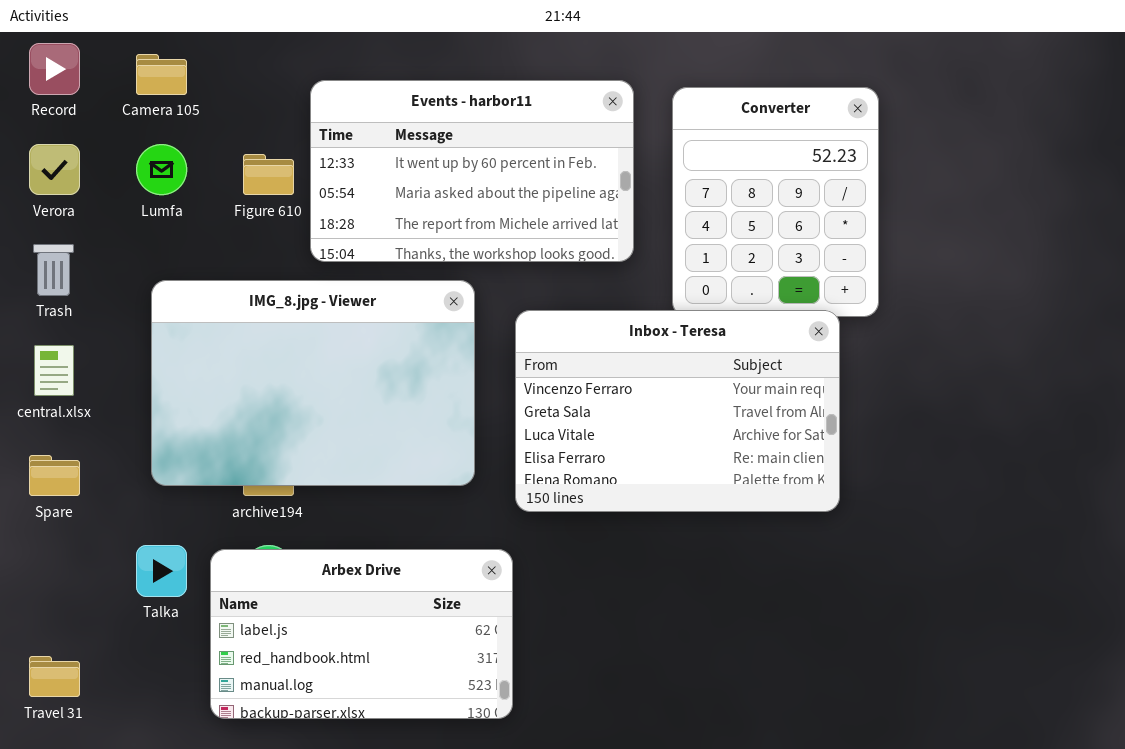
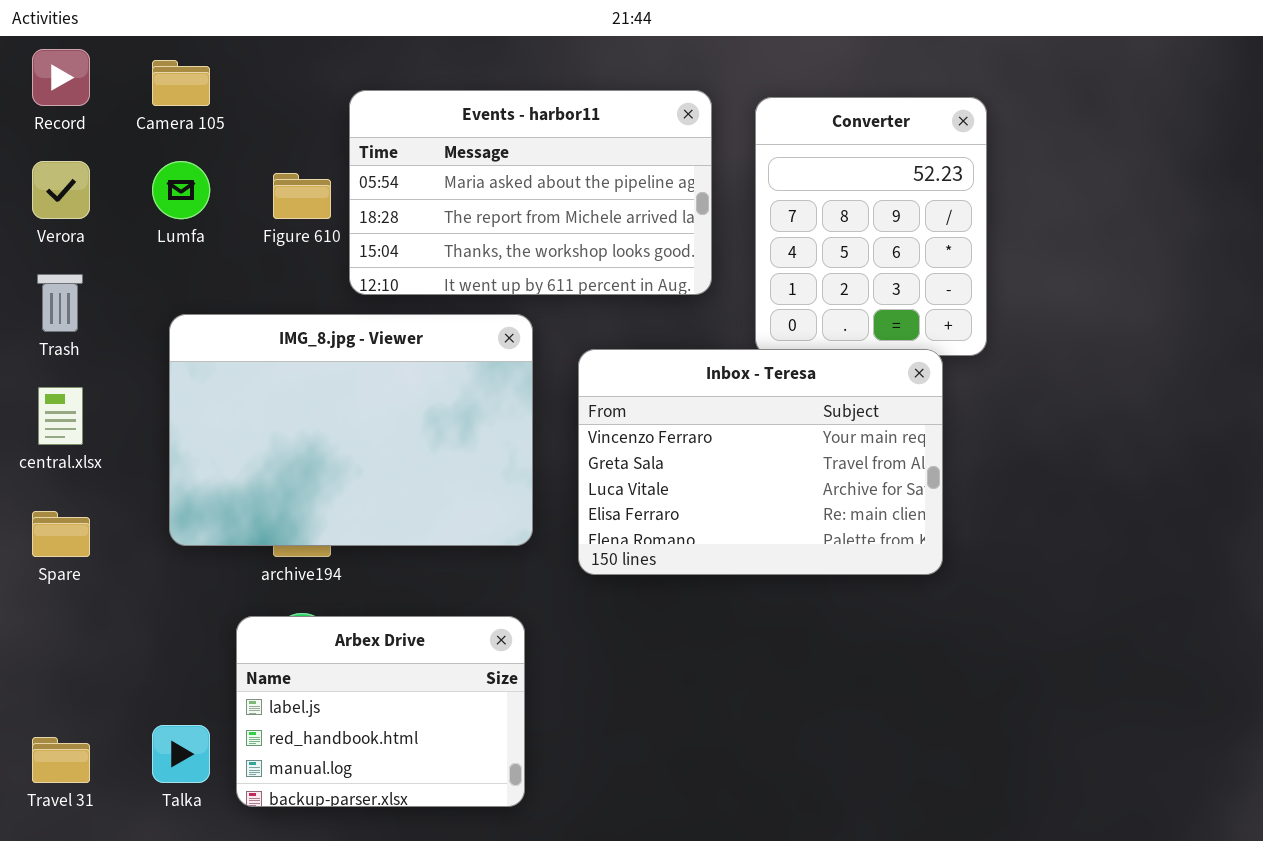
Events - harbor11: [310,80,634,262] -> [349,90,712,295], scrolled down 1 row
Talka: [136,545,187,597] -> [152,725,210,783], moved
Arbex Drive: [210,549,513,719] -> [236,616,525,807], resized

